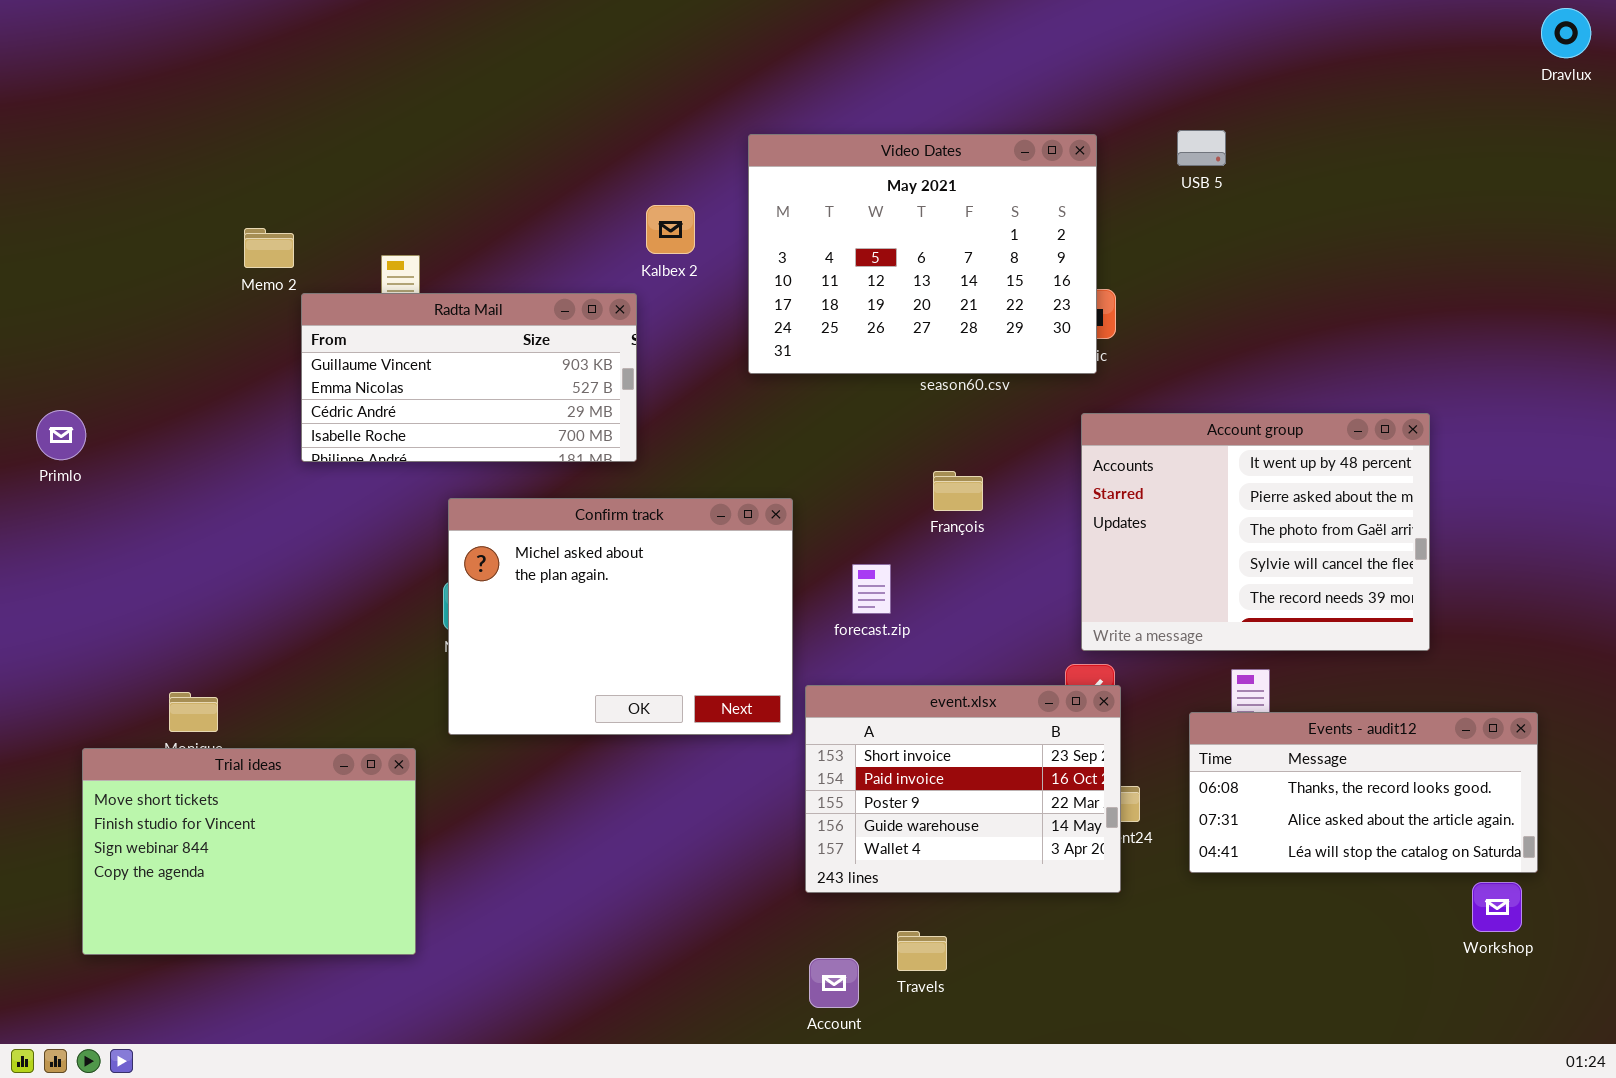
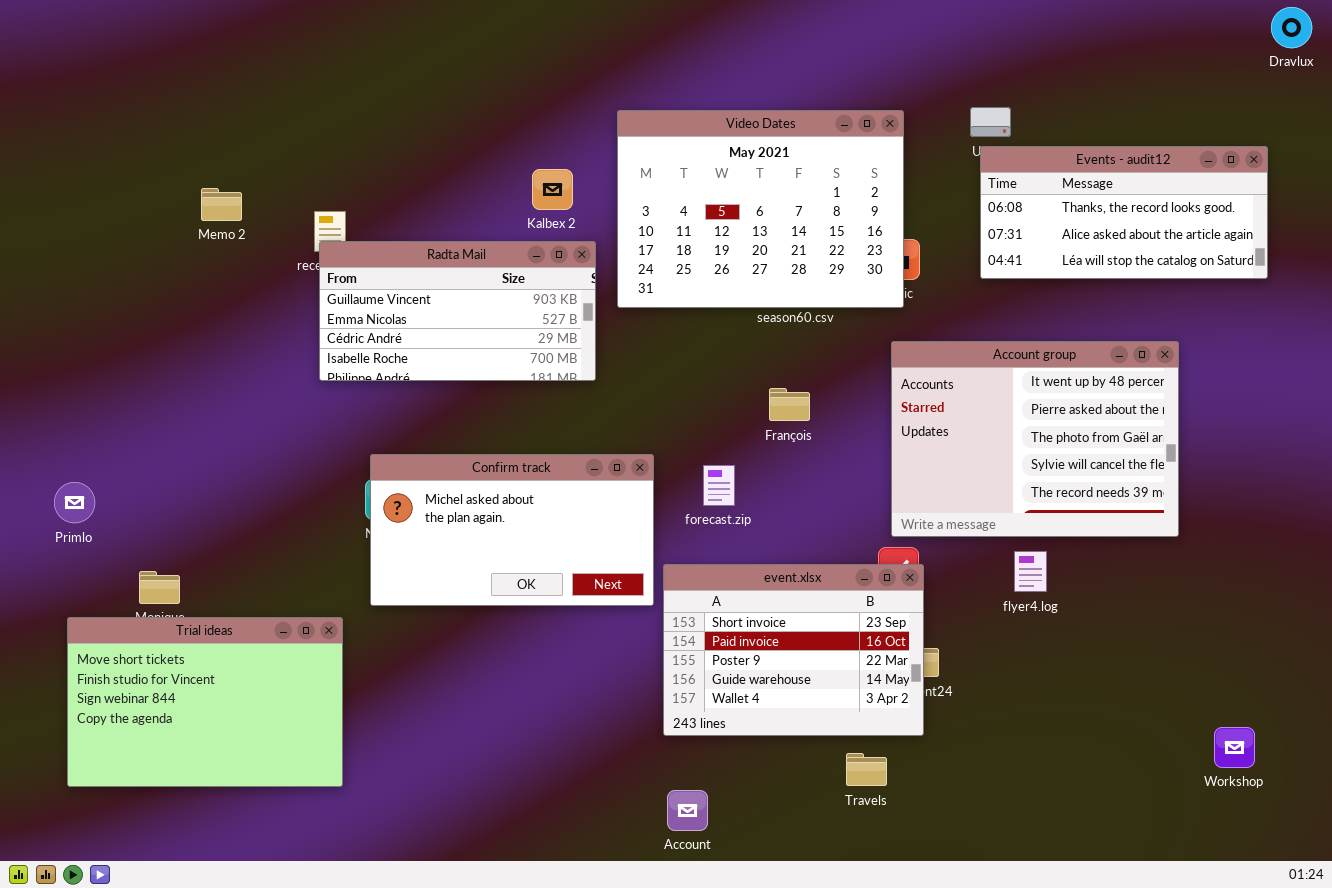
Radta Mail: [301,293,637,462] -> [319,241,596,381], moved
Primlo: [36,410,86,460] -> [54,482,95,523], moved
Confirm track: [448,498,793,735] -> [370,454,654,606], resized
Events - audit12: [1189,712,1538,873] -> [980,146,1268,279], moved
Travels: [897,931,947,971] -> [846,753,887,786], moved

